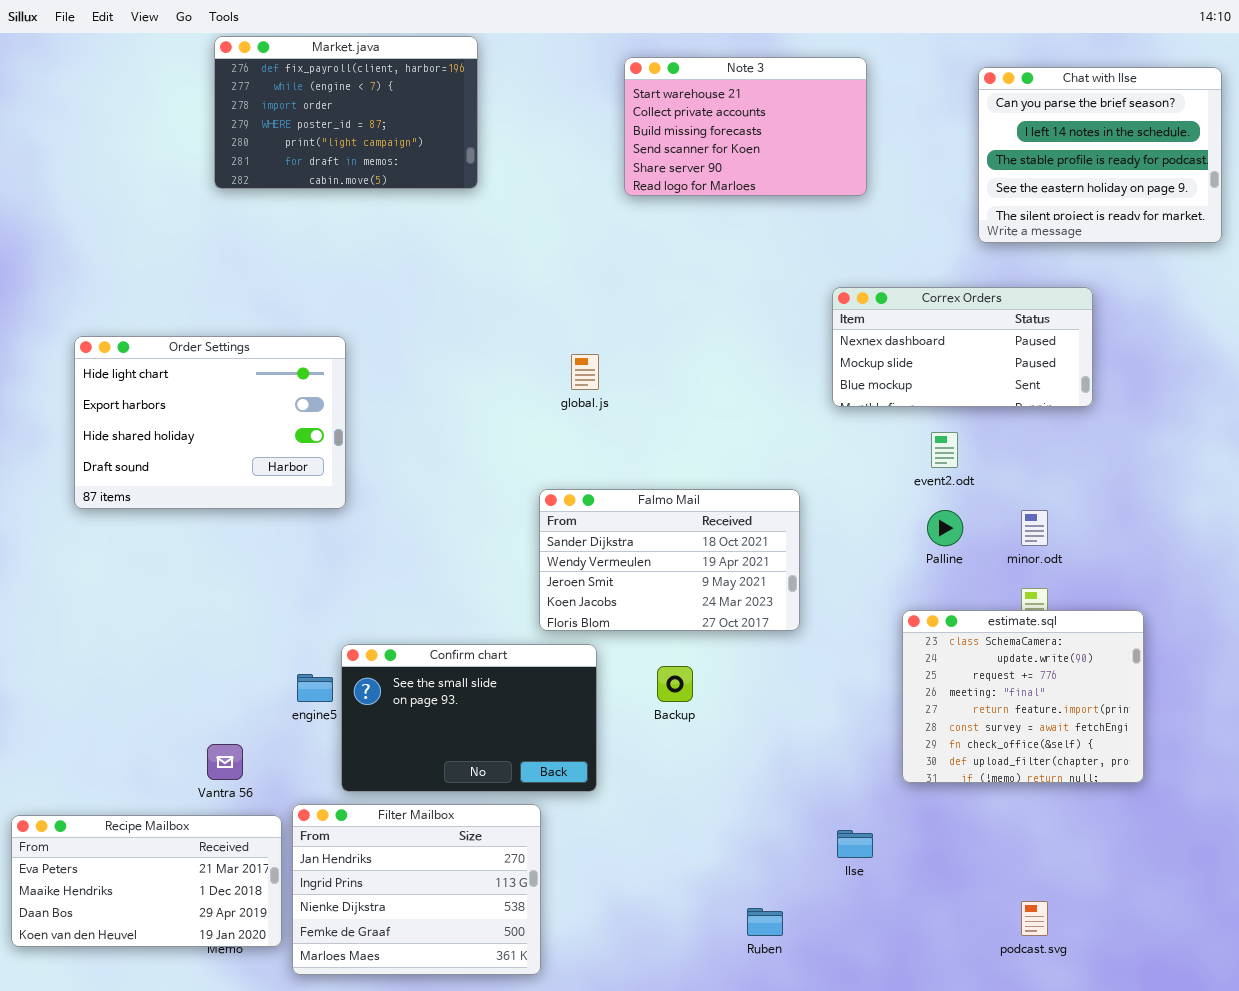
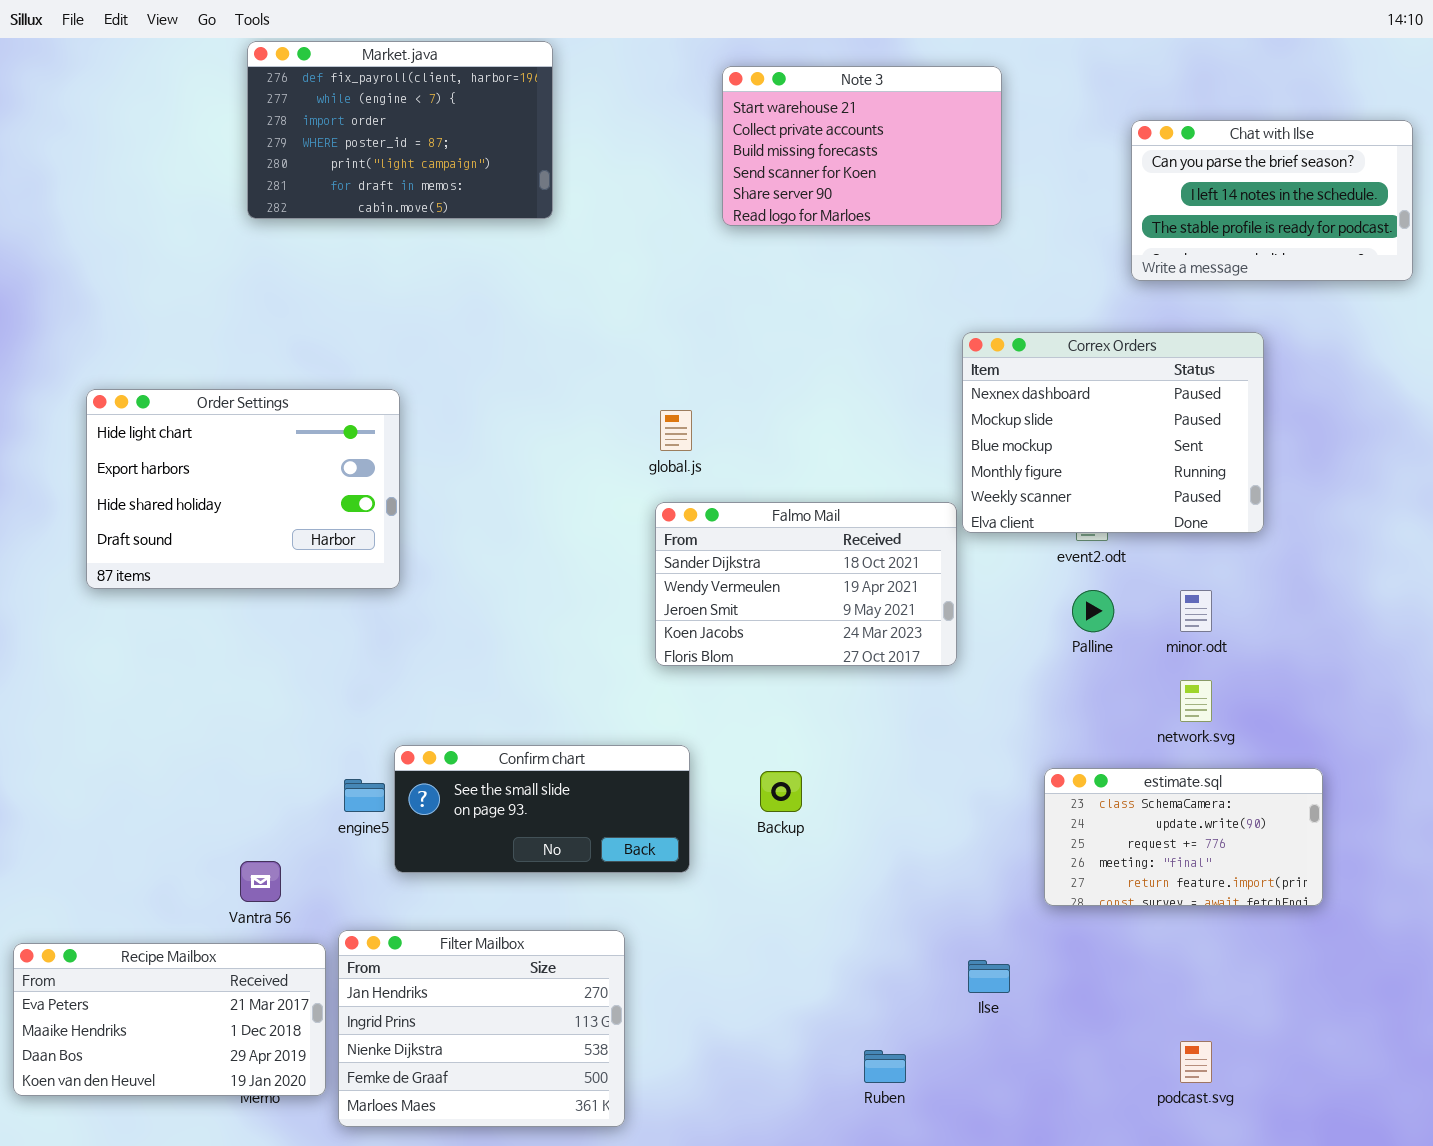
Chat with Ilse: [978,67,1222,243] -> [1131,120,1413,281], resized
Correx Orders: [832,287,1093,407] -> [962,332,1264,533], resized
Falmo Mail: [539,489,800,631] -> [655,502,957,666], moved
estimate.sql: [902,610,1144,783] -> [1044,768,1323,906], resized
Confirm chart: [341,644,597,792] -> [394,745,690,873], resized

